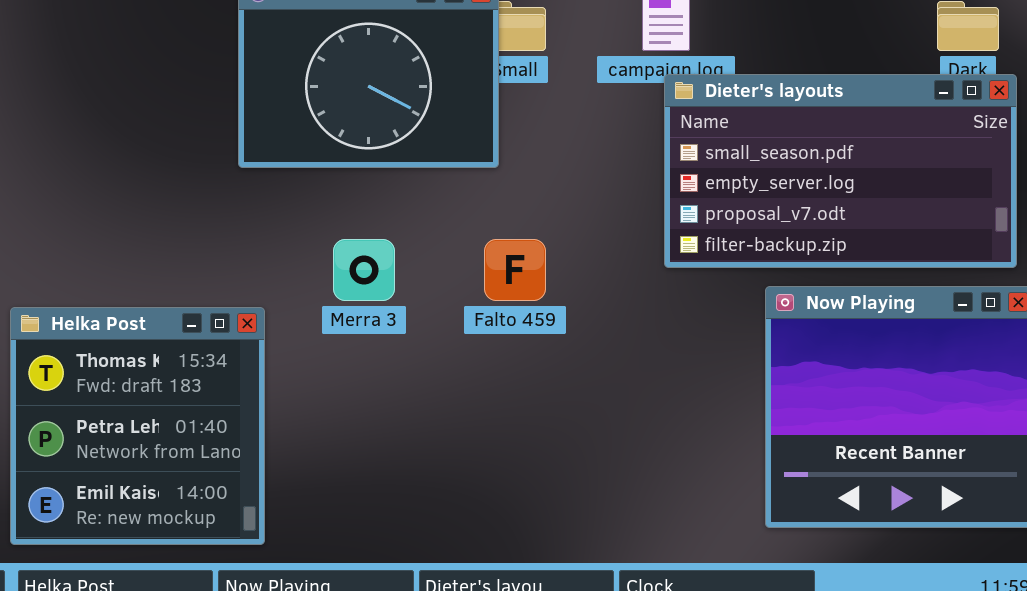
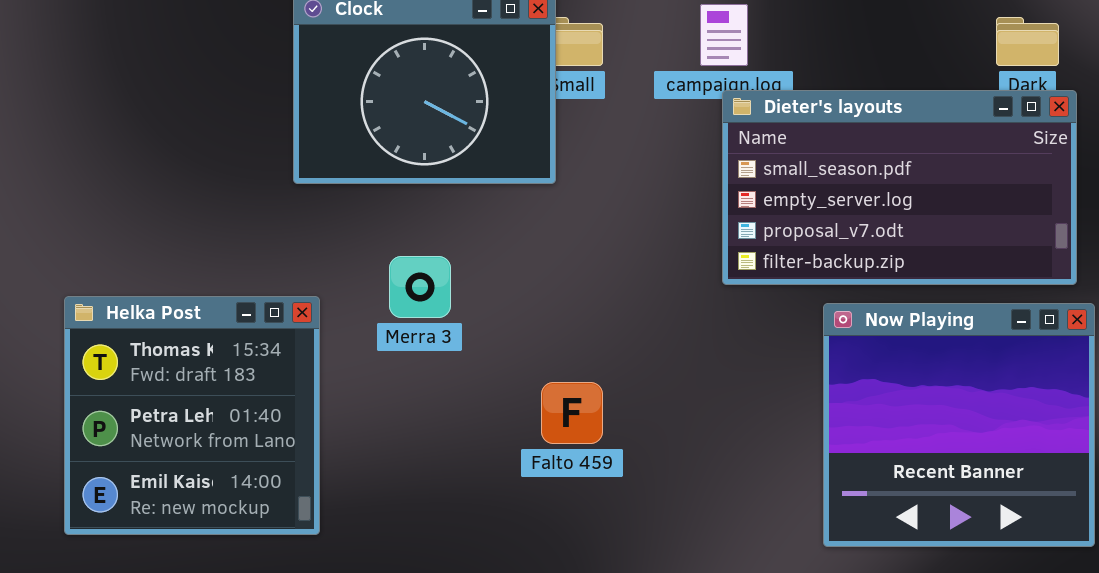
Falto 459: [484,239,546,301] -> [541,382,603,444], moved
Helka Post: [10,307,265,545] -> [64,296,320,535], moved

